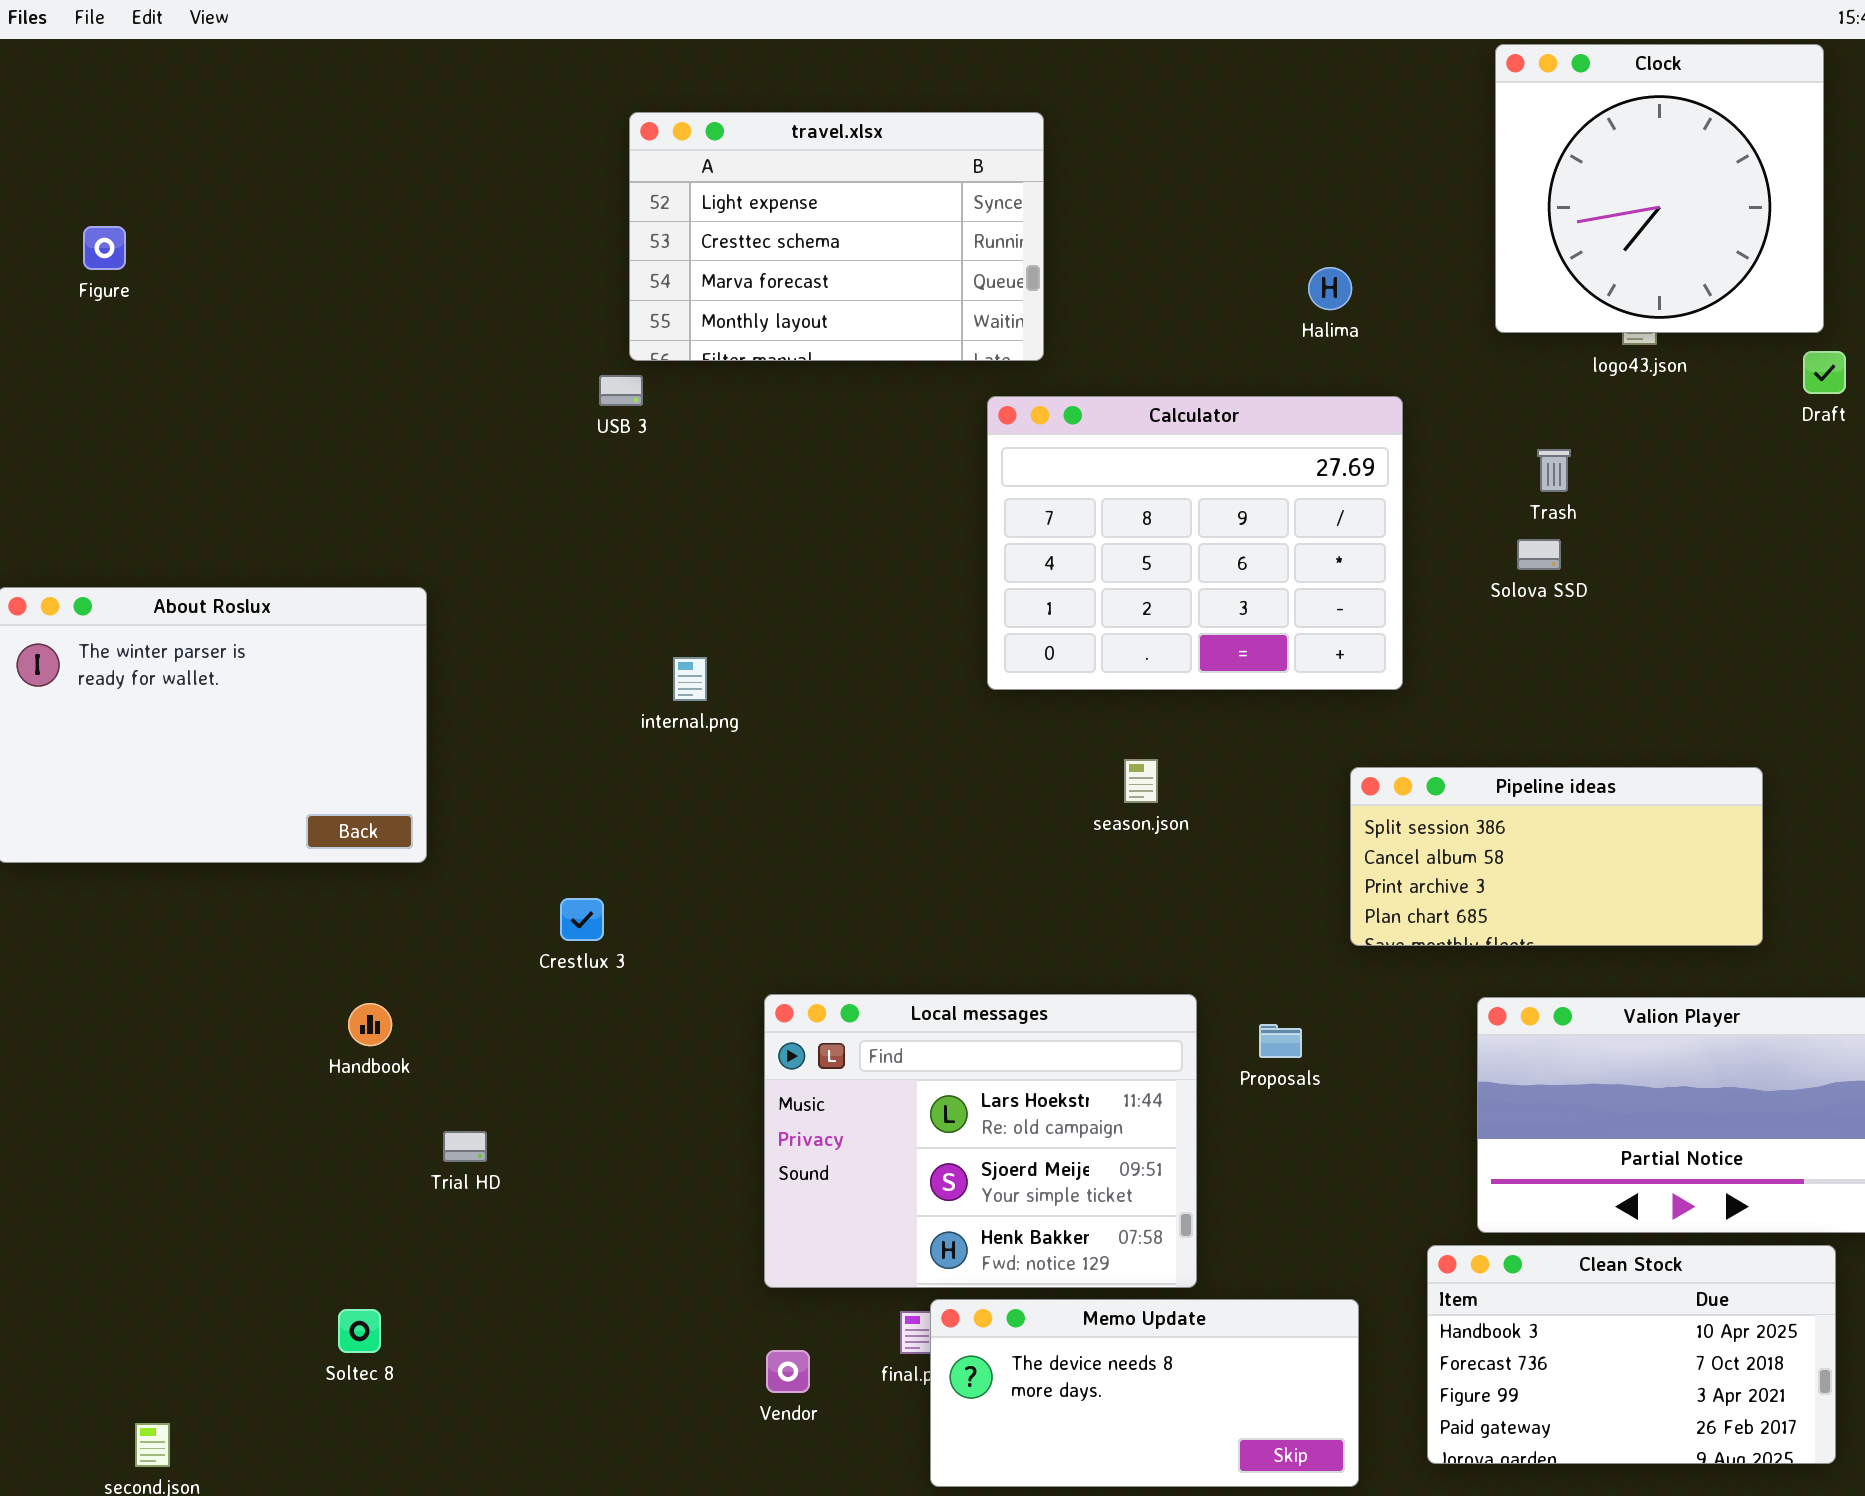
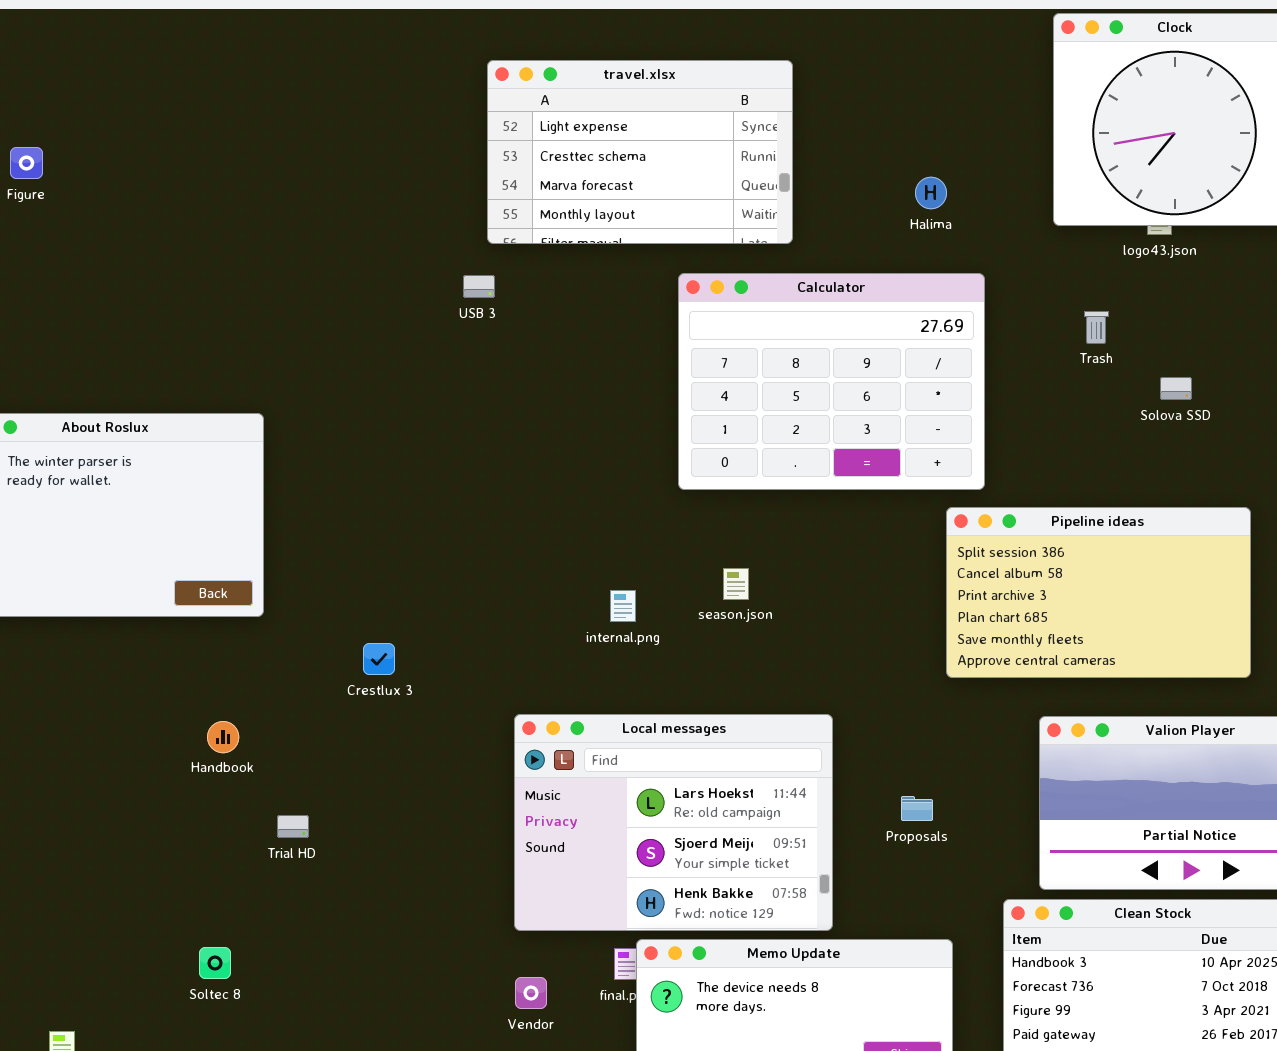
travel.xlsx: [629,112,1044,361] -> [487,60,793,244], moved
USB 3: [599,375,643,406] -> [463,275,495,298], moved
Solova SSD: [1517,539,1561,570] -> [1160,377,1192,400], moved
internal.png: [673,657,707,701] -> [610,590,636,622], moved
season.json: [1124,759,1158,803] -> [723,568,749,600], moved
Pipeline ideas: [1350,767,1763,946] -> [946,507,1251,678], resized
Proposals: [1259,1024,1302,1058] -> [901,796,933,821], moved

